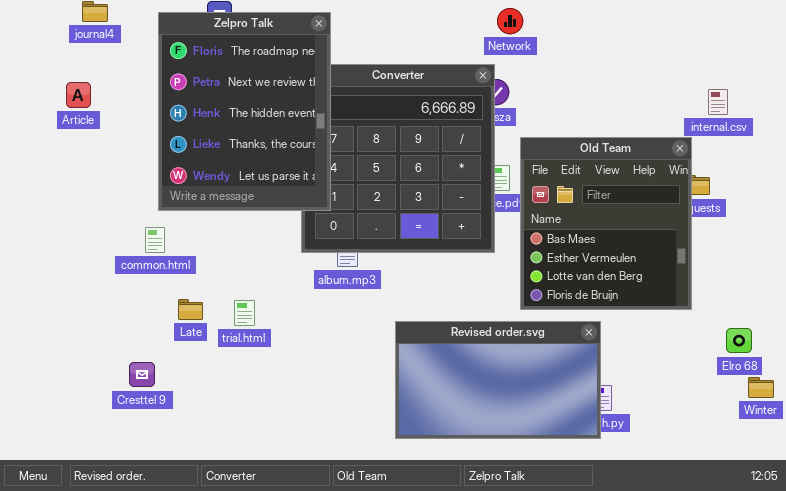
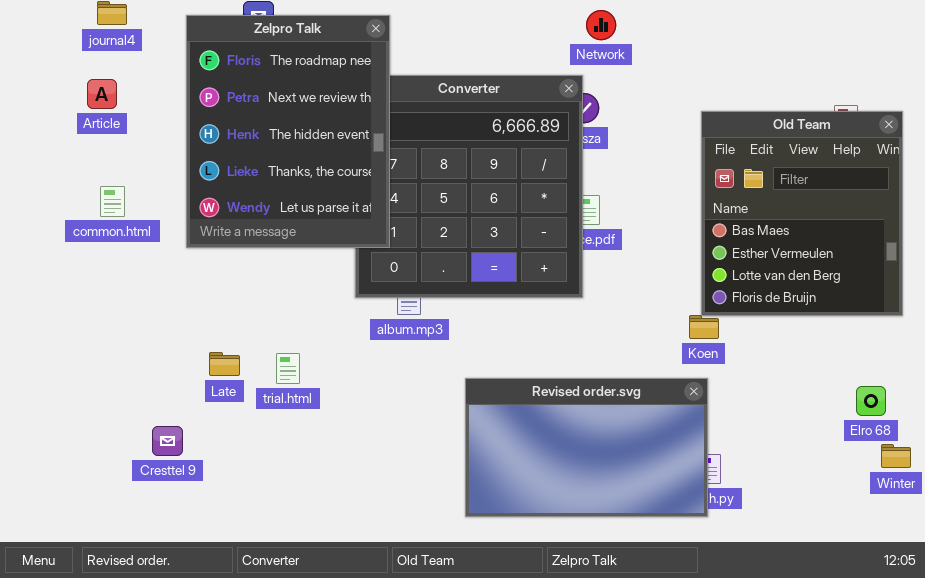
Article: [66,82,91,108] -> [87,79,117,109], moved
Old Team: [520,137,692,310] -> [701,111,903,316], moved
common.html: [145,227,165,253] -> [100,186,125,217], moved

